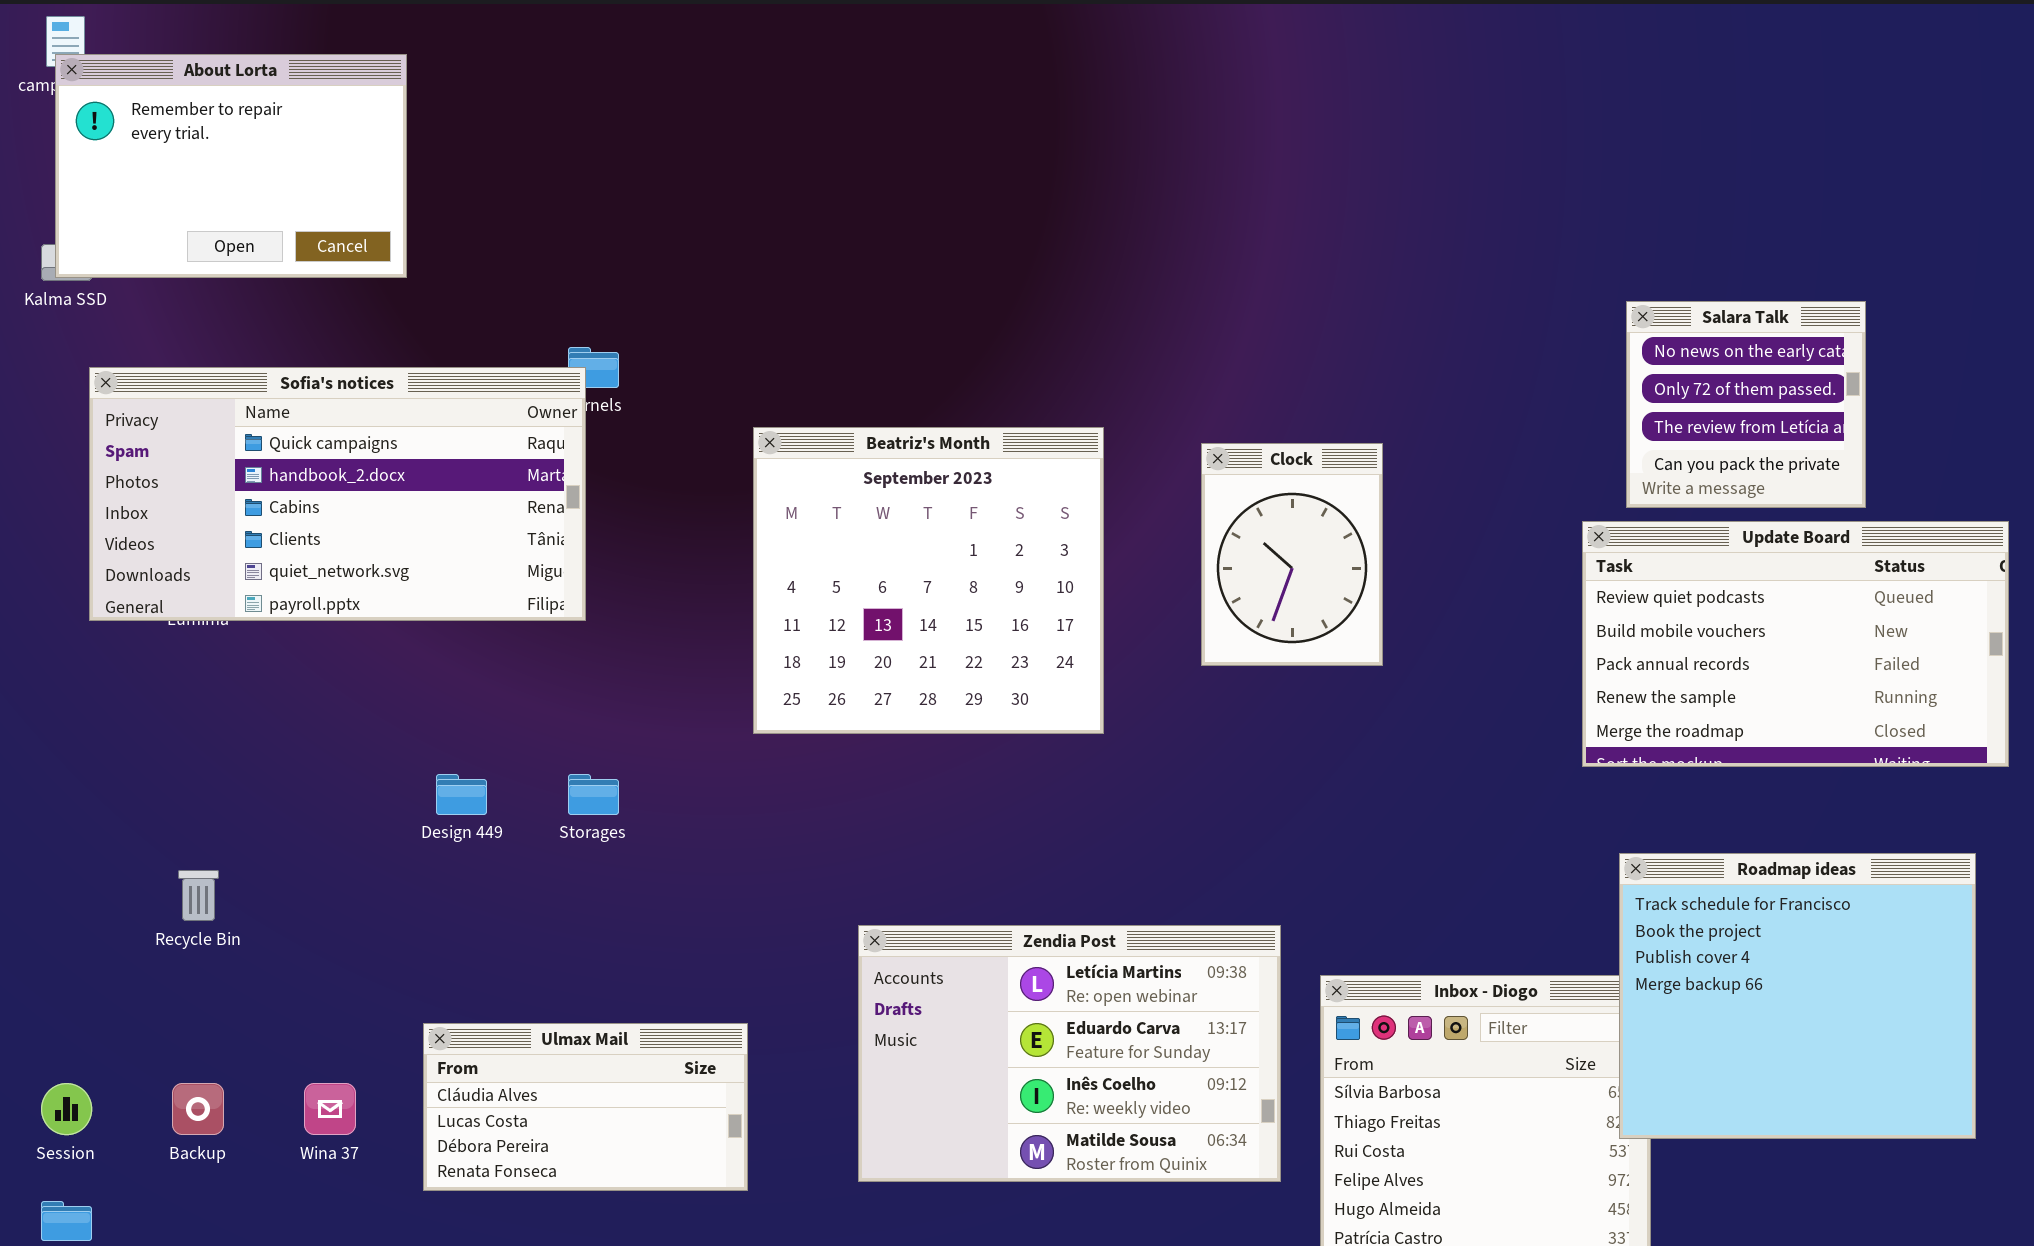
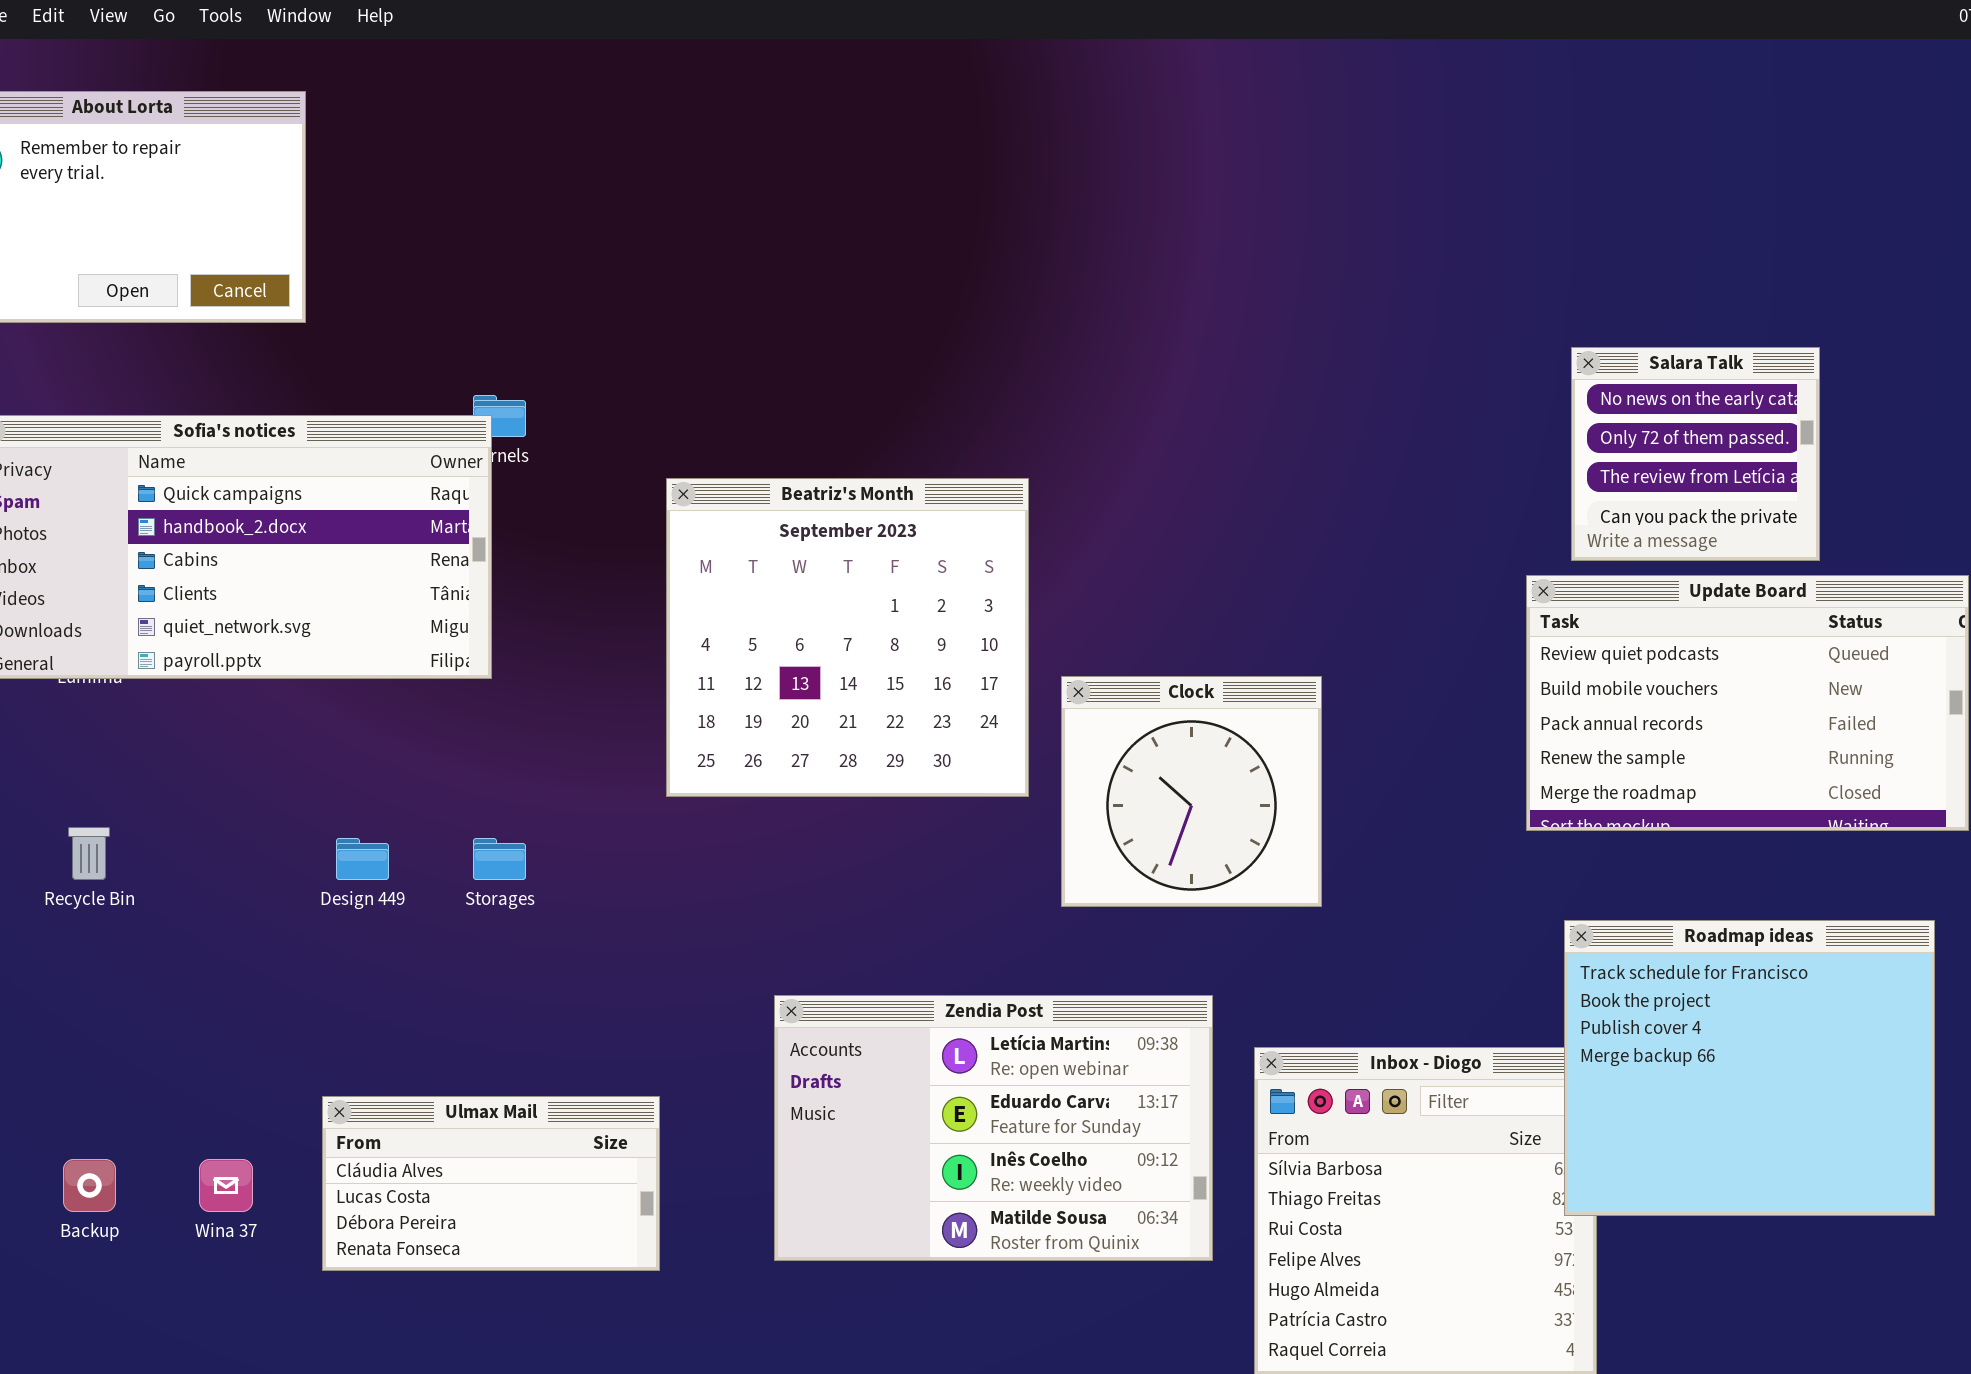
Clock: [1201,443,1383,666] -> [1061,676,1322,907], moved, resized
Recycle Bin: [178,870,219,921] -> [68,827,110,880], moved

